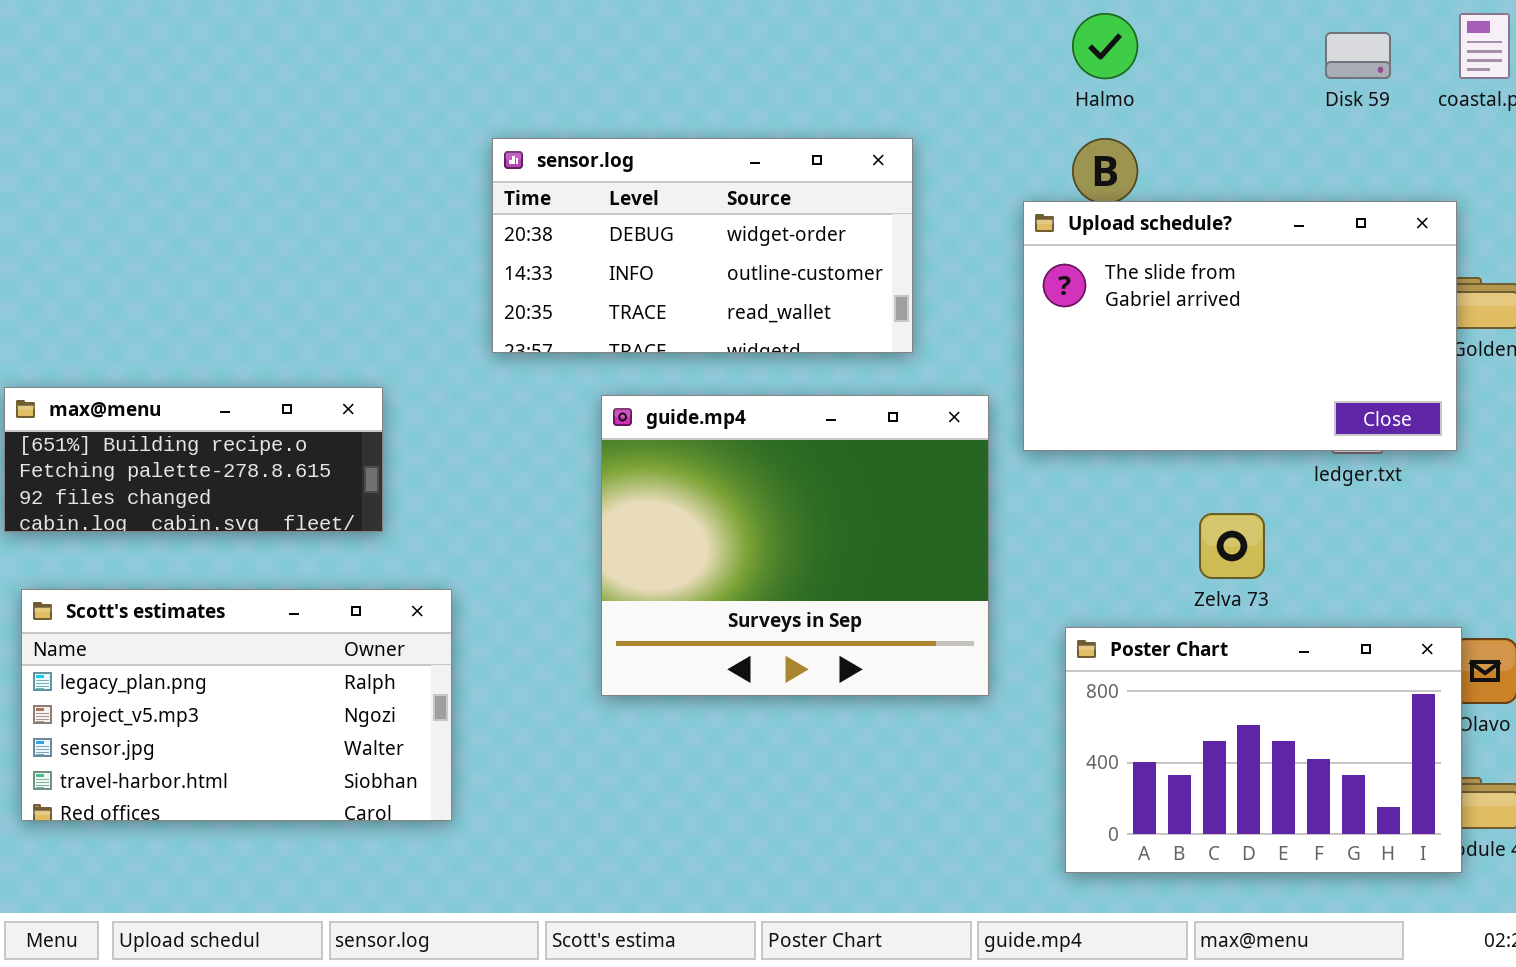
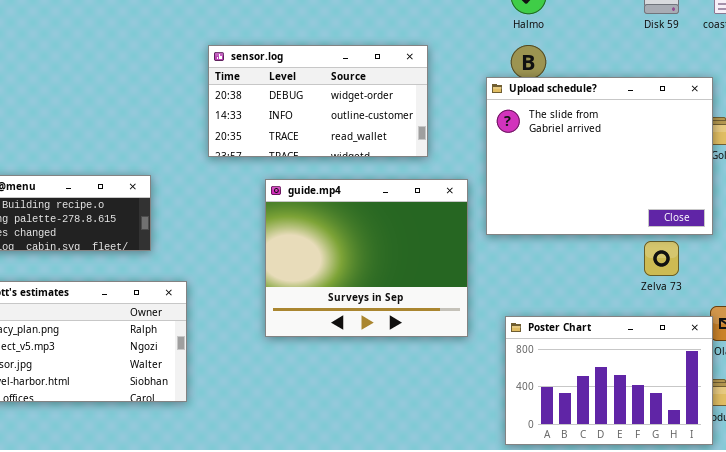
Upload schedule?: [1023,201,1457,451] -> [486,77,713,235], resized
Zelva 73: [1199,513,1265,579] -> [644,241,679,276], moved
Poster Chart: [1065,627,1462,873] -> [505,316,713,445], moved

